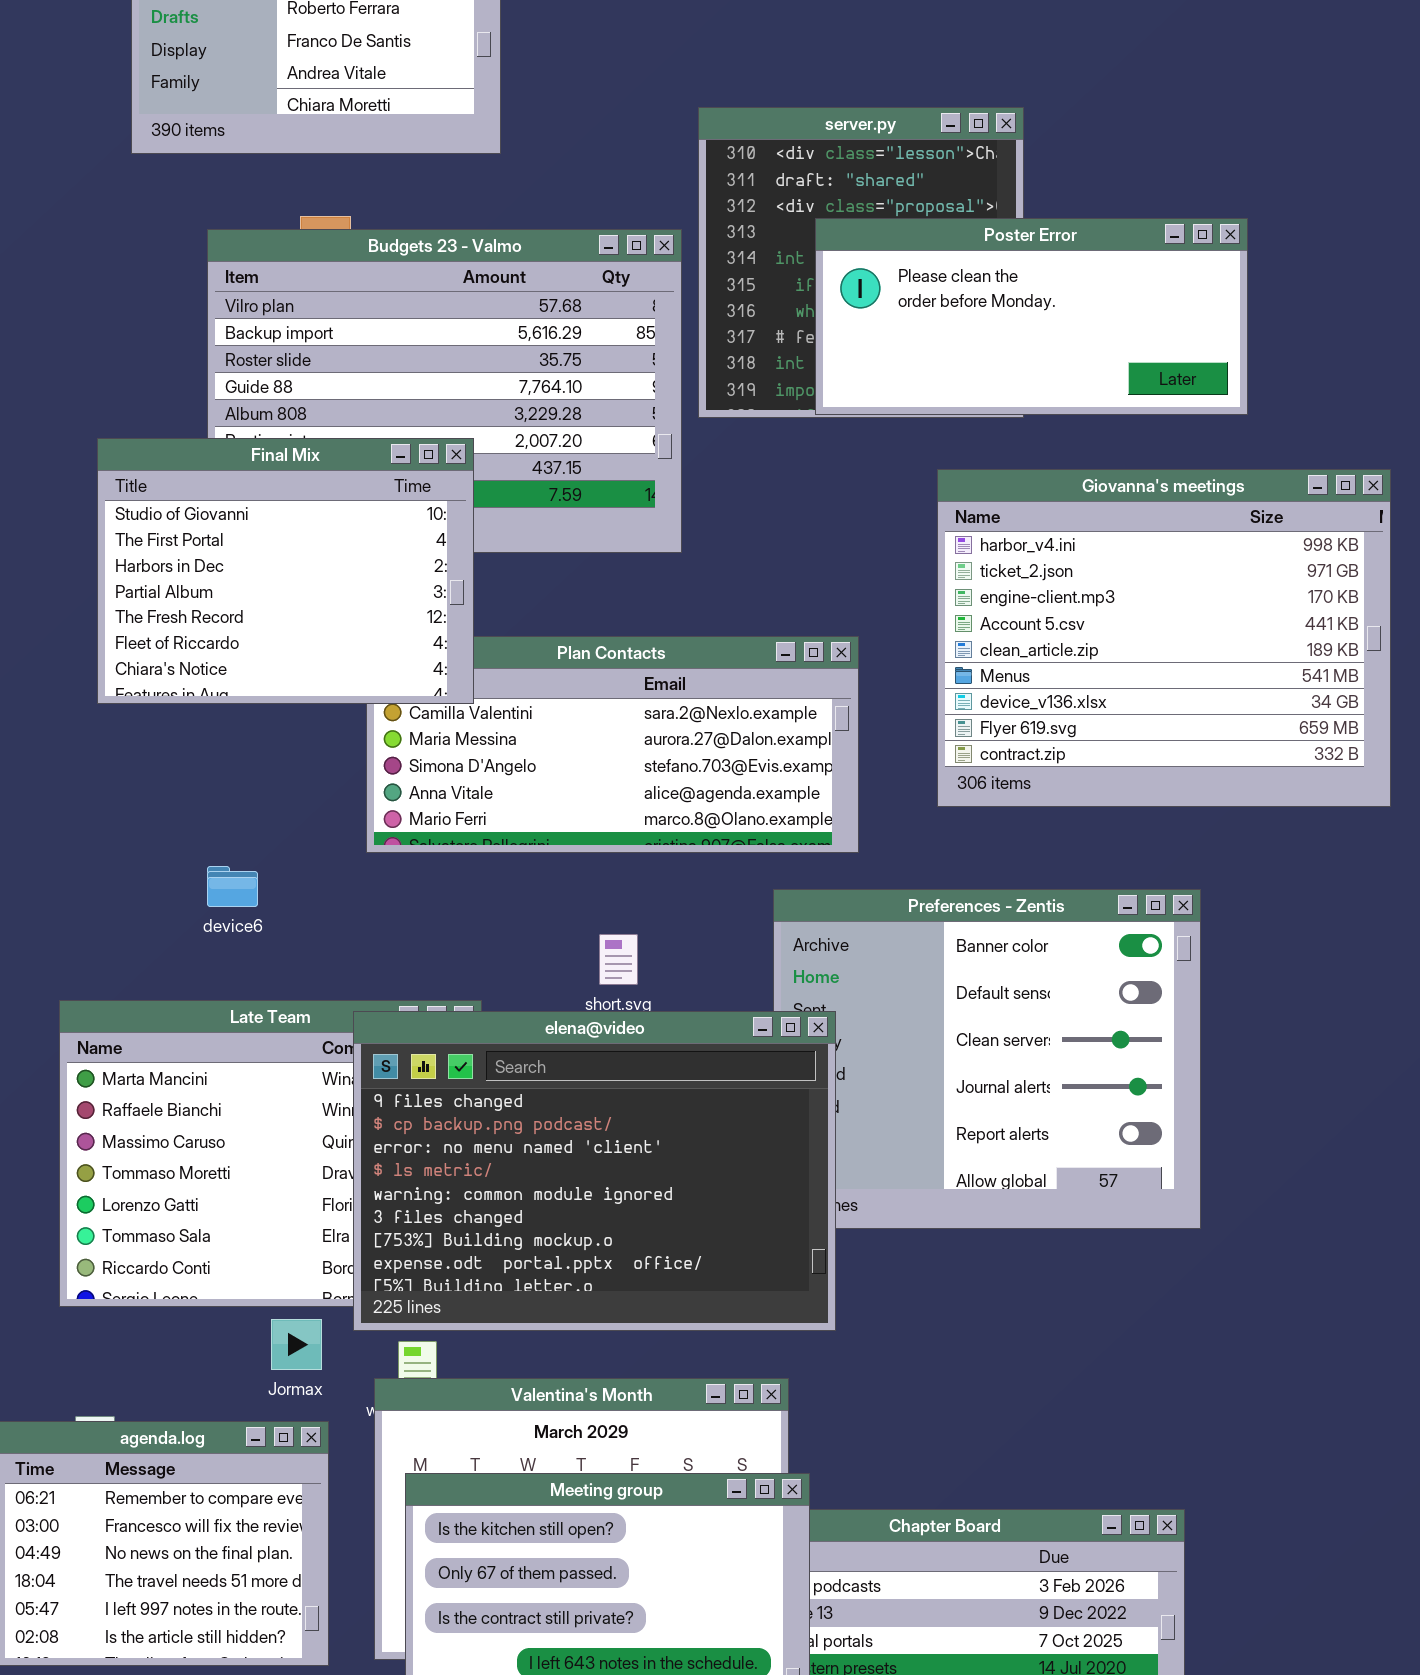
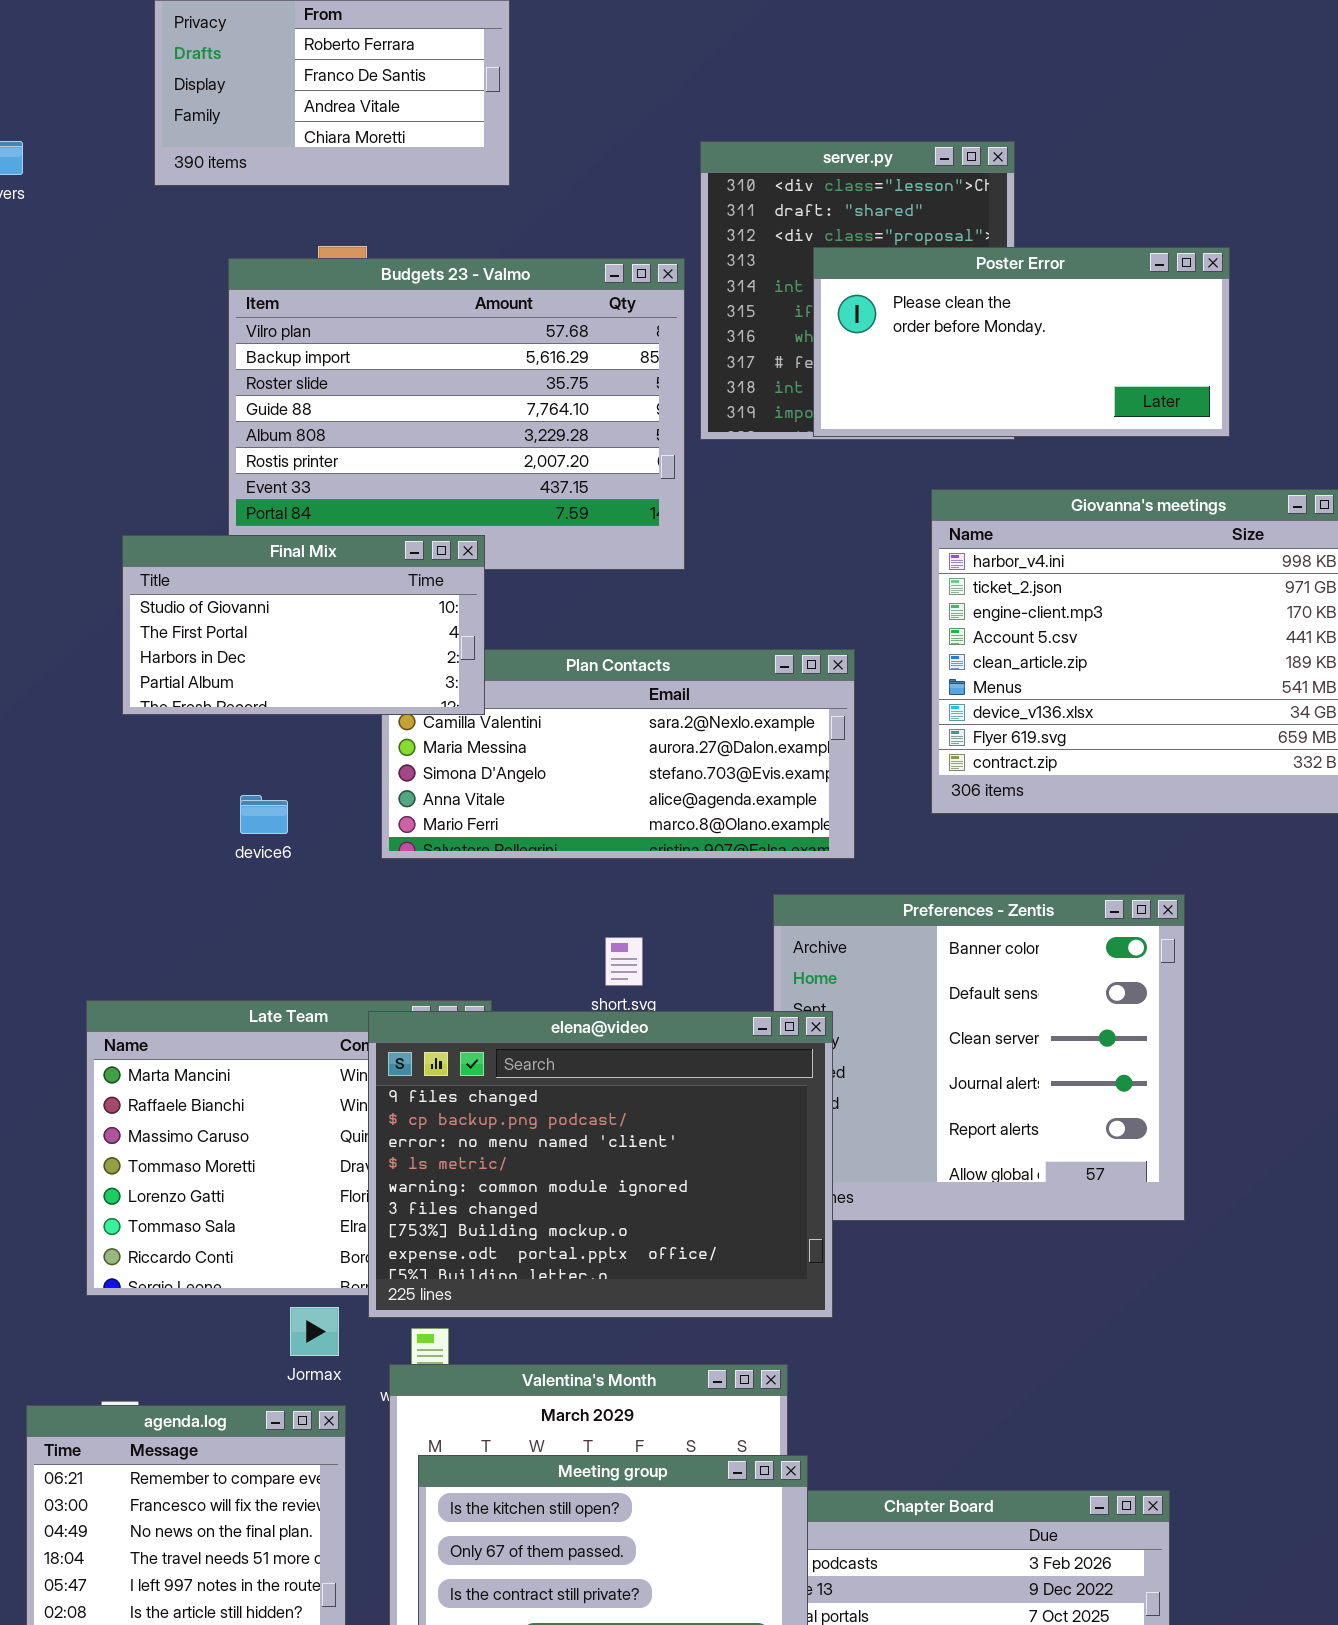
Final Mix: [97,438,474,704] -> [122,535,485,715], resized
device6: [207,866,258,907] -> [240,795,288,834], moved

